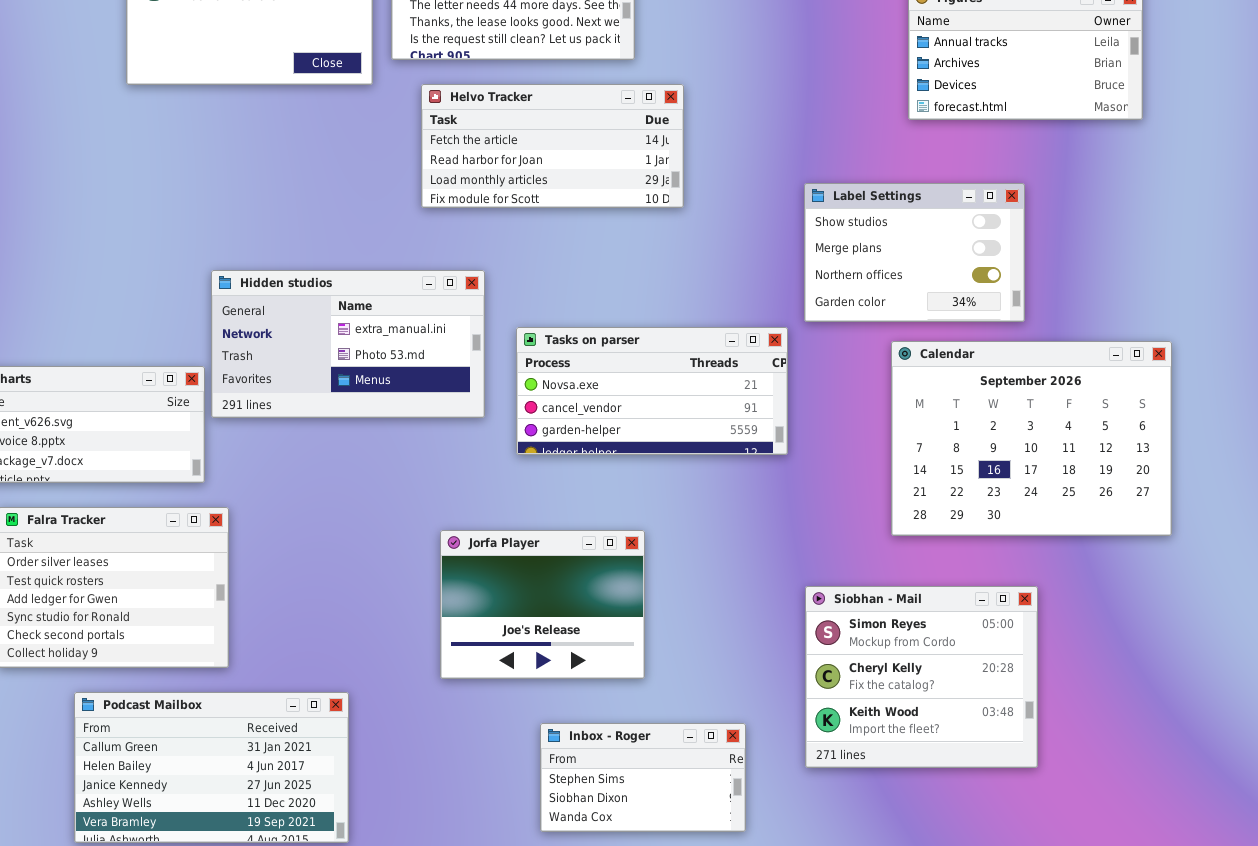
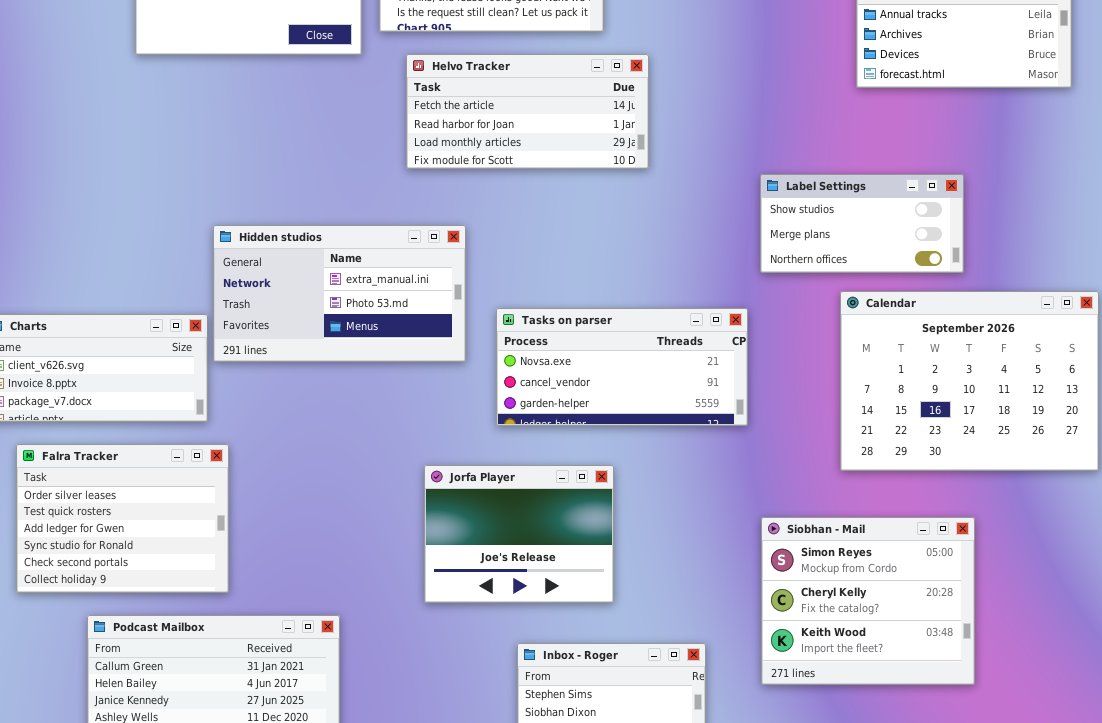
Label Settings: [804,183,1025,322] -> [760,174,964,273], resized
Tasks on parser: [516,327,788,455] -> [496,308,748,426], moved

